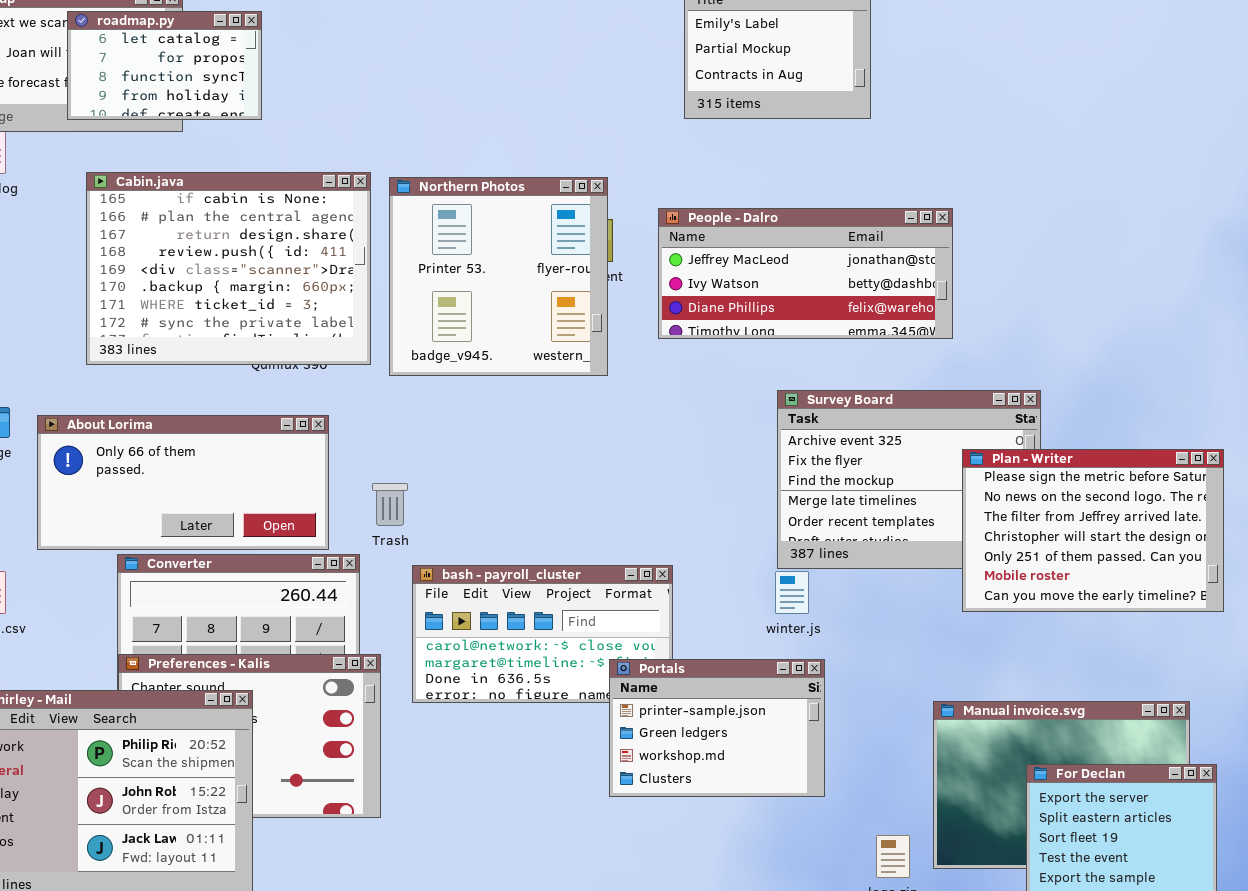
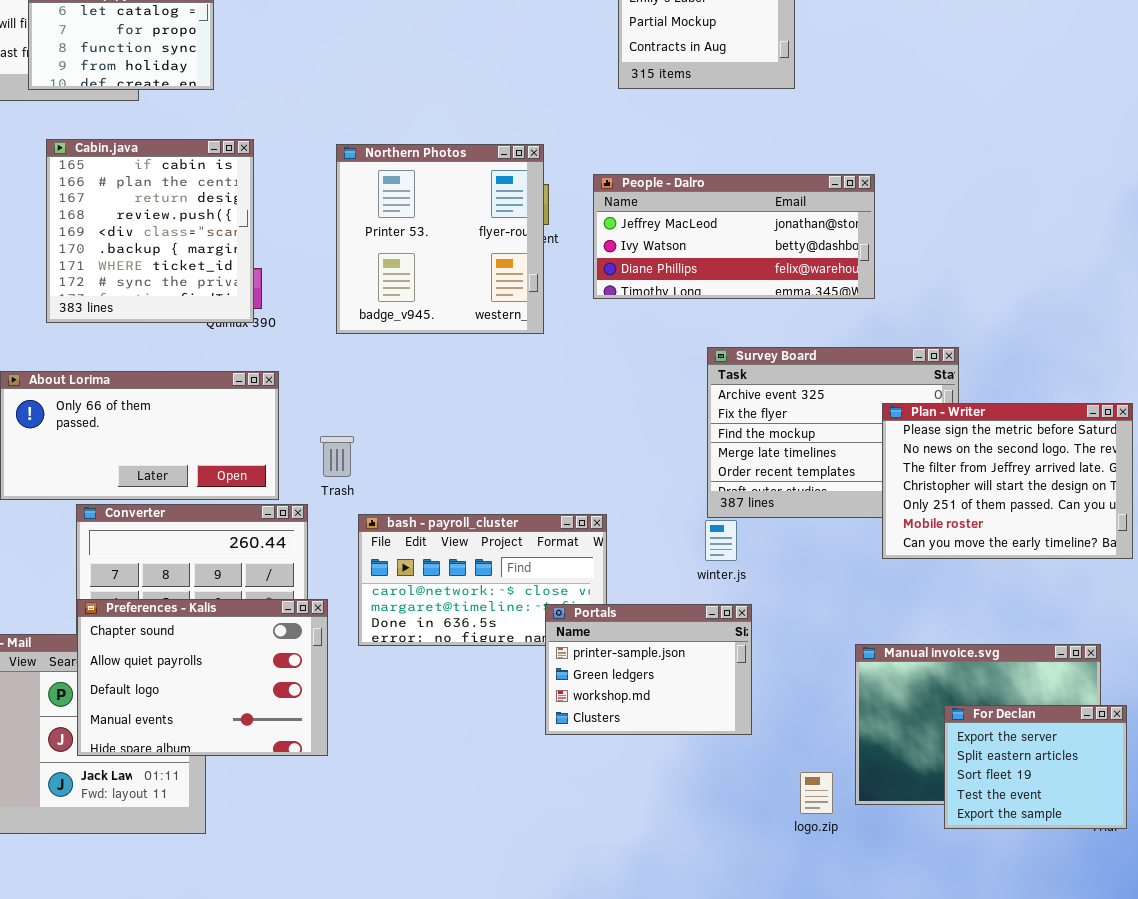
Cabin.java: [86,172,371,365] -> [46,139,254,323], resized
Preferences - Kalis: [118,654,381,818] -> [77,599,328,756], raised

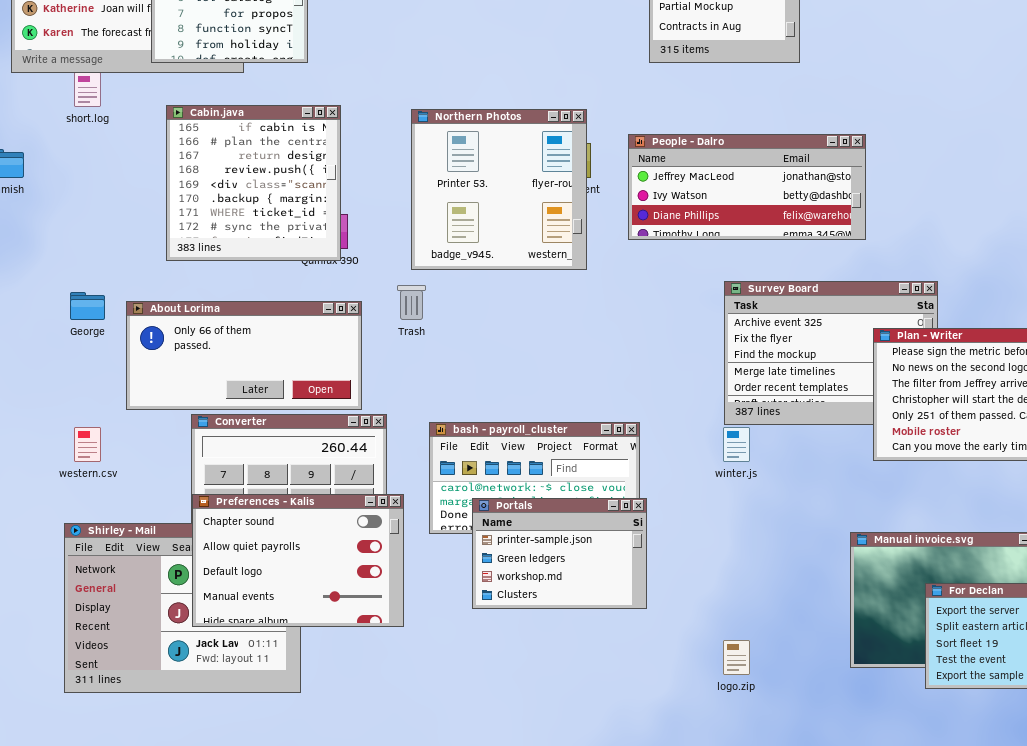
Trash: [320,436,354,477] -> [397,285,426,320], moved
Portals: [545,604,752,735] -> [472,498,647,609], moved
logo.zip: [800,772,833,814] -> [723,640,750,675], moved

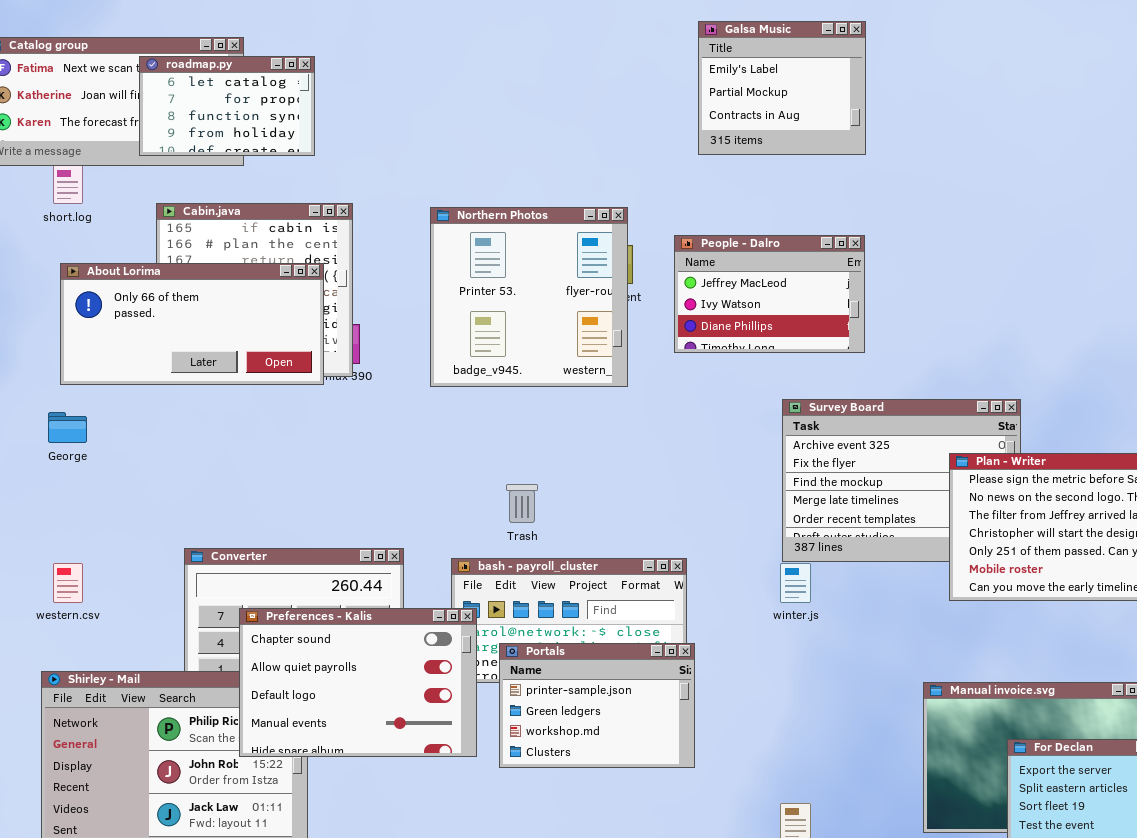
People - Dalro: [628,134,866,240] -> [674,235,865,353], resized
Trash: [397,285,426,320] -> [506,484,538,523], moved
About Lorima: [126,301,362,410] -> [60,263,324,385], moved
Preferences - Kalis: [192,494,404,627] -> [239,608,477,757], moved

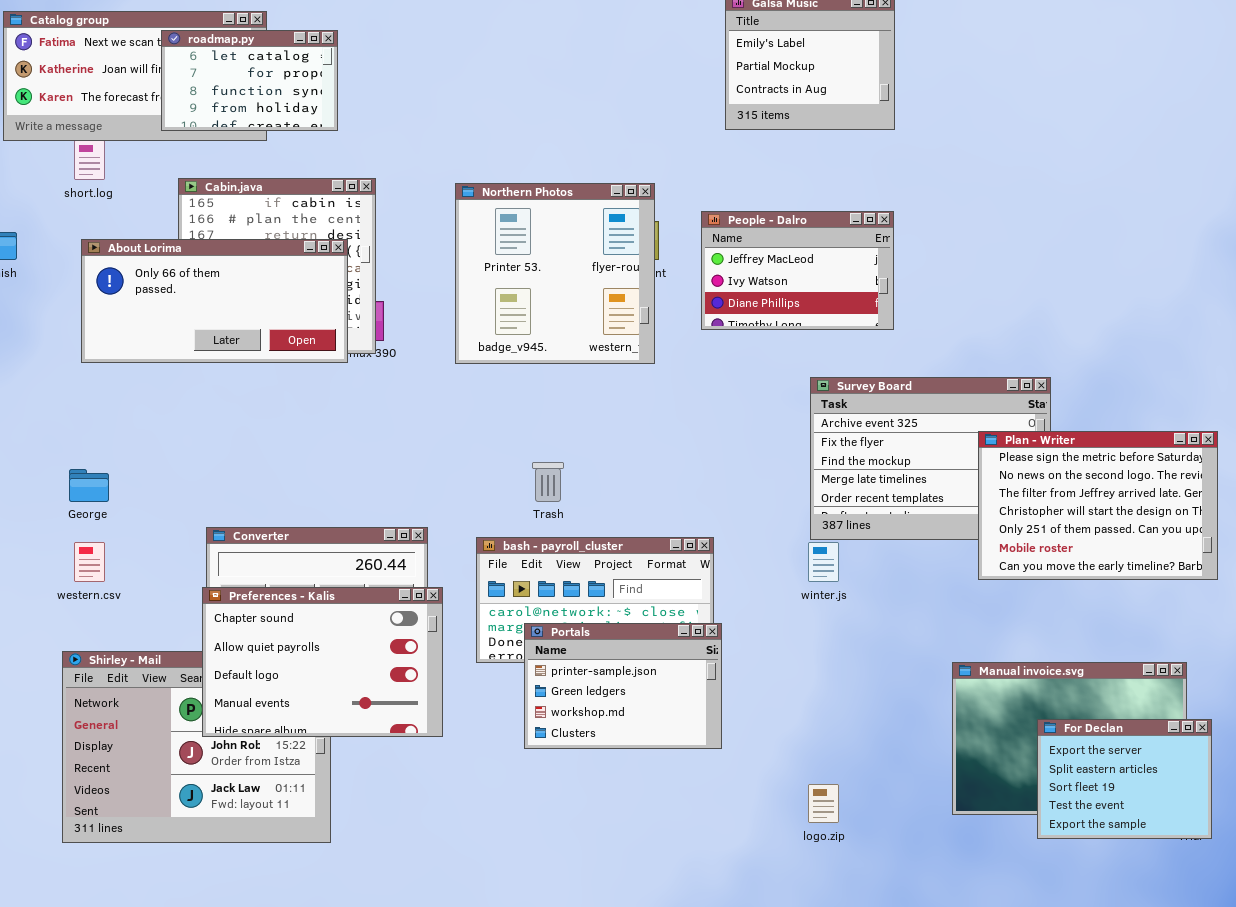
George: [48,412,87,443] -> [69,469,109,502], moved
Preferences - Kalis: [239,608,477,757] -> [202,587,443,737], moved

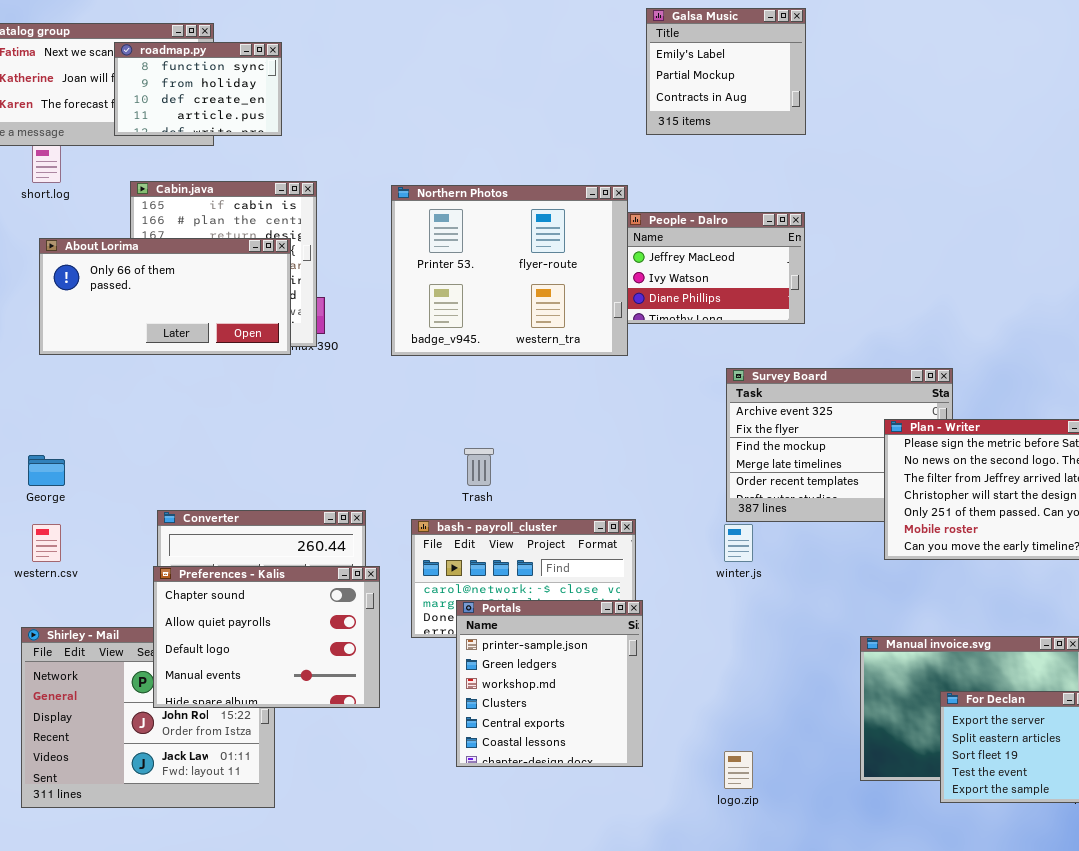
roadmap.py: [161,30,338,131] -> [114,42,282,136], scrolled down 2 rows
Northern Photos: [455,183,655,364] -> [391,185,628,356], resized
Portals: [524,623,722,749] -> [456,600,643,767], resized

